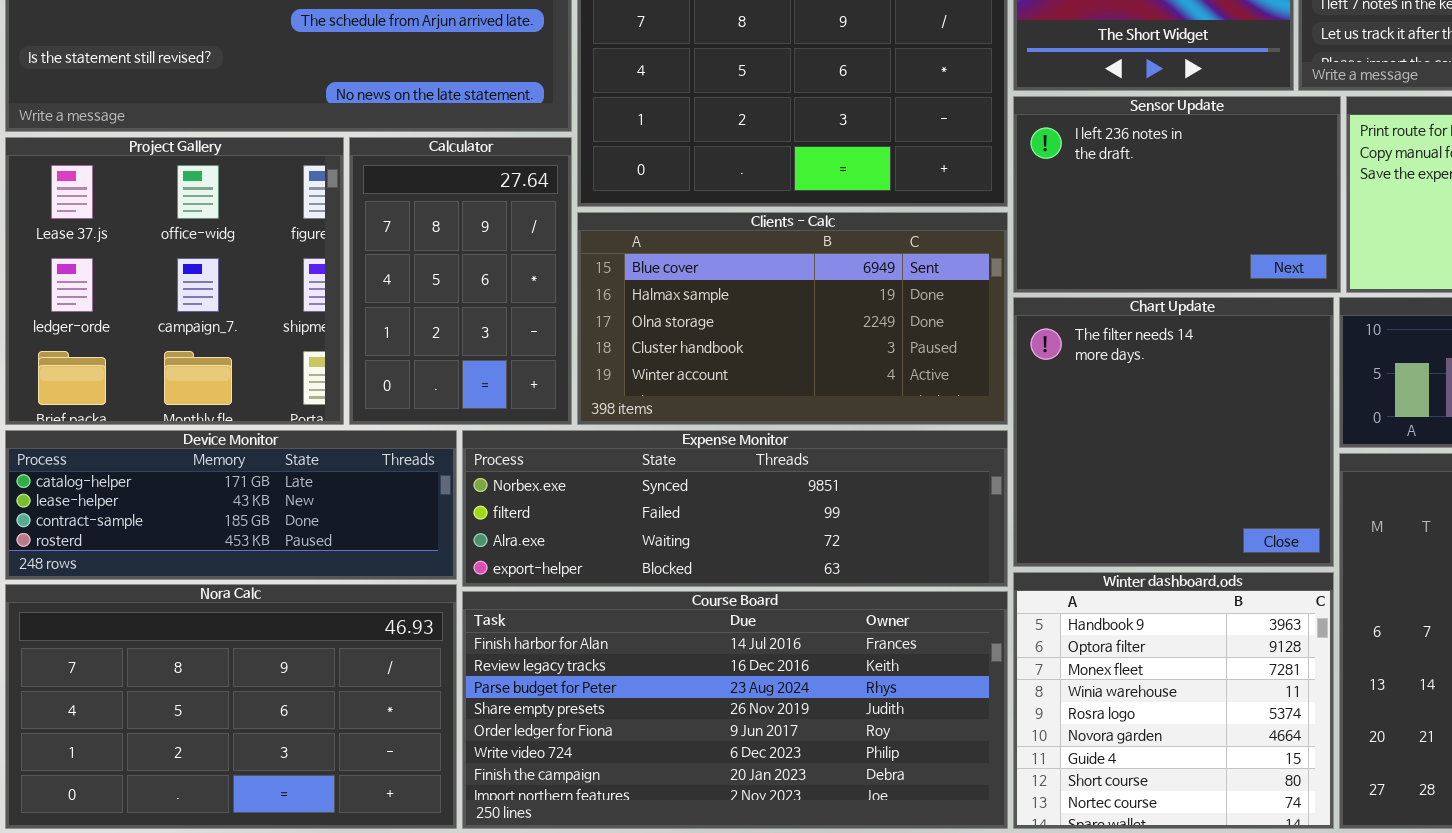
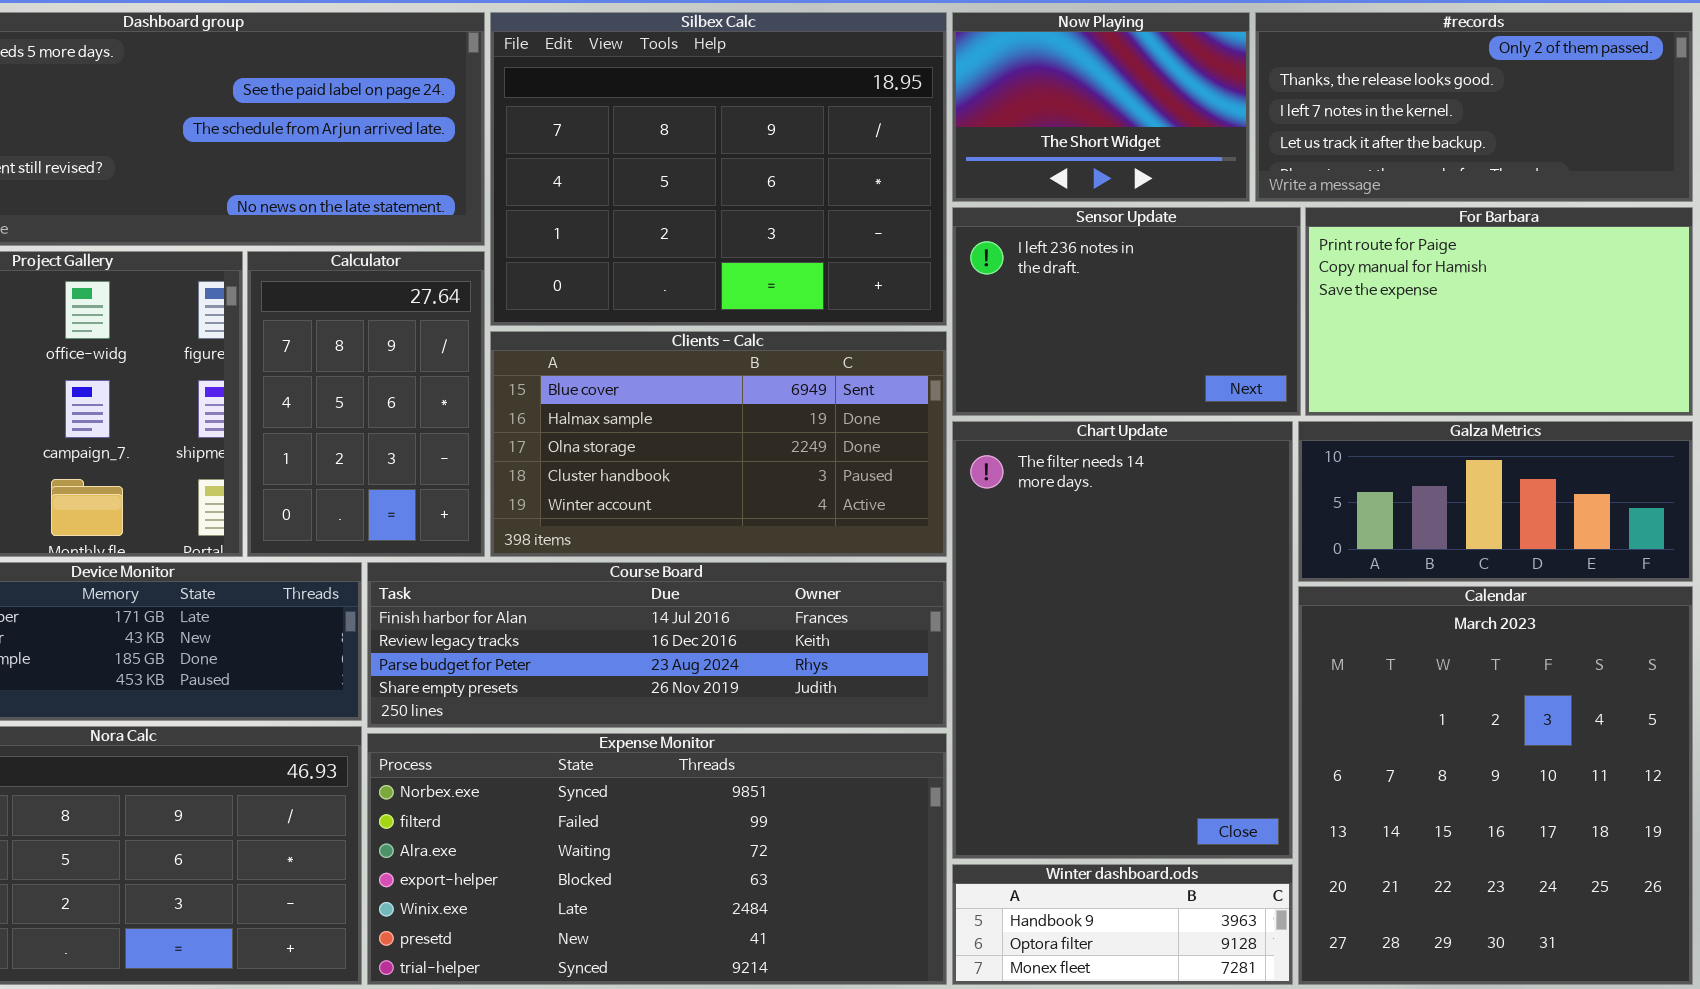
Chart Update: [1013,297,1334,567] -> [952,421,1293,859], resized
Expense Monitor: [462,430,1008,587] -> [367,733,947,985], moved, resized
Winter dashboard.ods: [1013,572,1334,829] -> [952,864,1293,985], resized
Course Board: [462,591,1008,829] -> [367,562,947,728], moved, resized

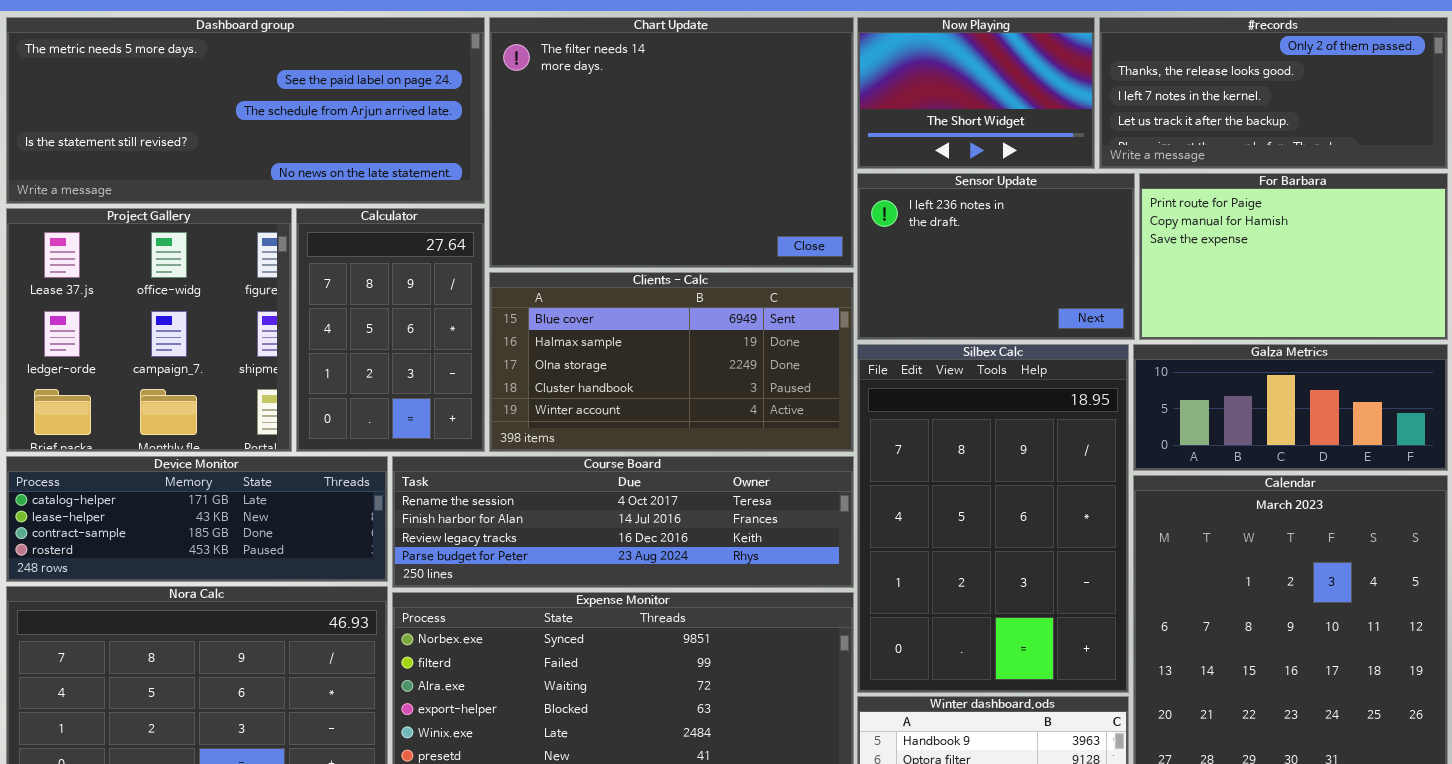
Silbex Calc: [490,12,947,326] -> [857,344,1129,693], moved, resized
Chart Update: [952,421,1293,859] -> [489,17,854,268], moved, resized
Course Board: [367,562,947,728] -> [392,456,854,588], scrolled up 1 row

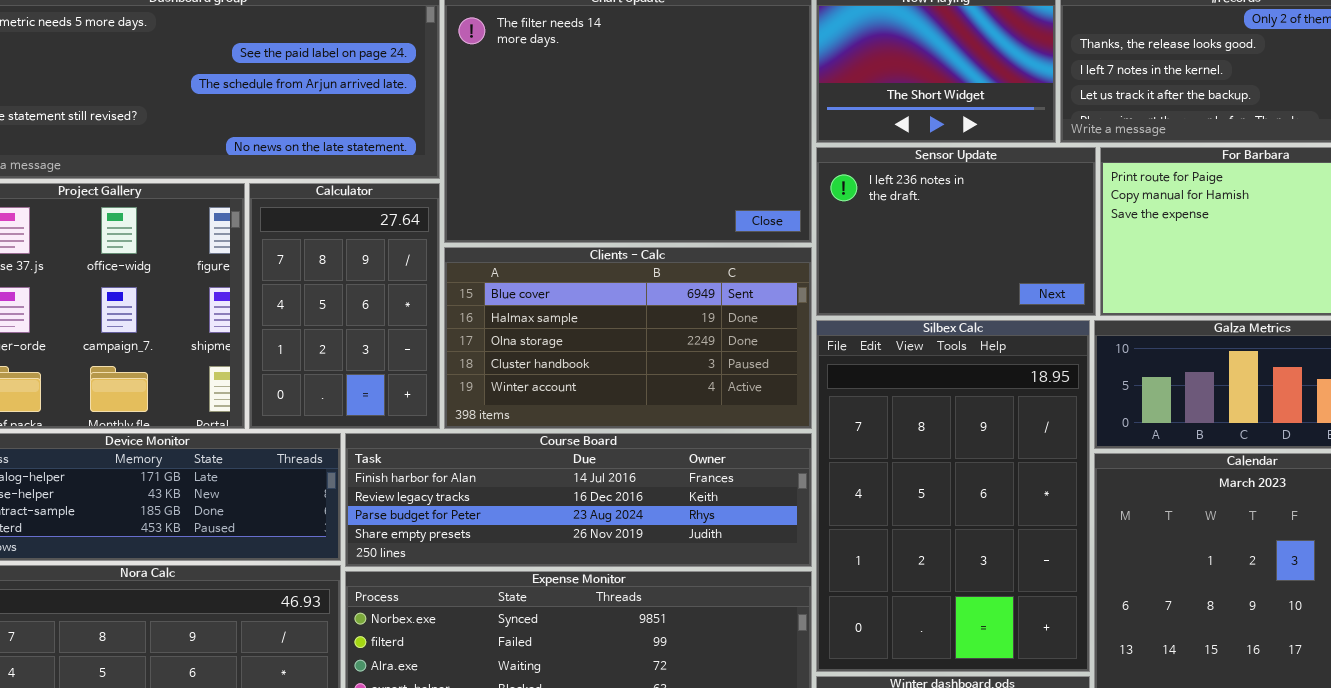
Course Board: [392,456,854,588] -> [345,433,812,567], scrolled down 1 row

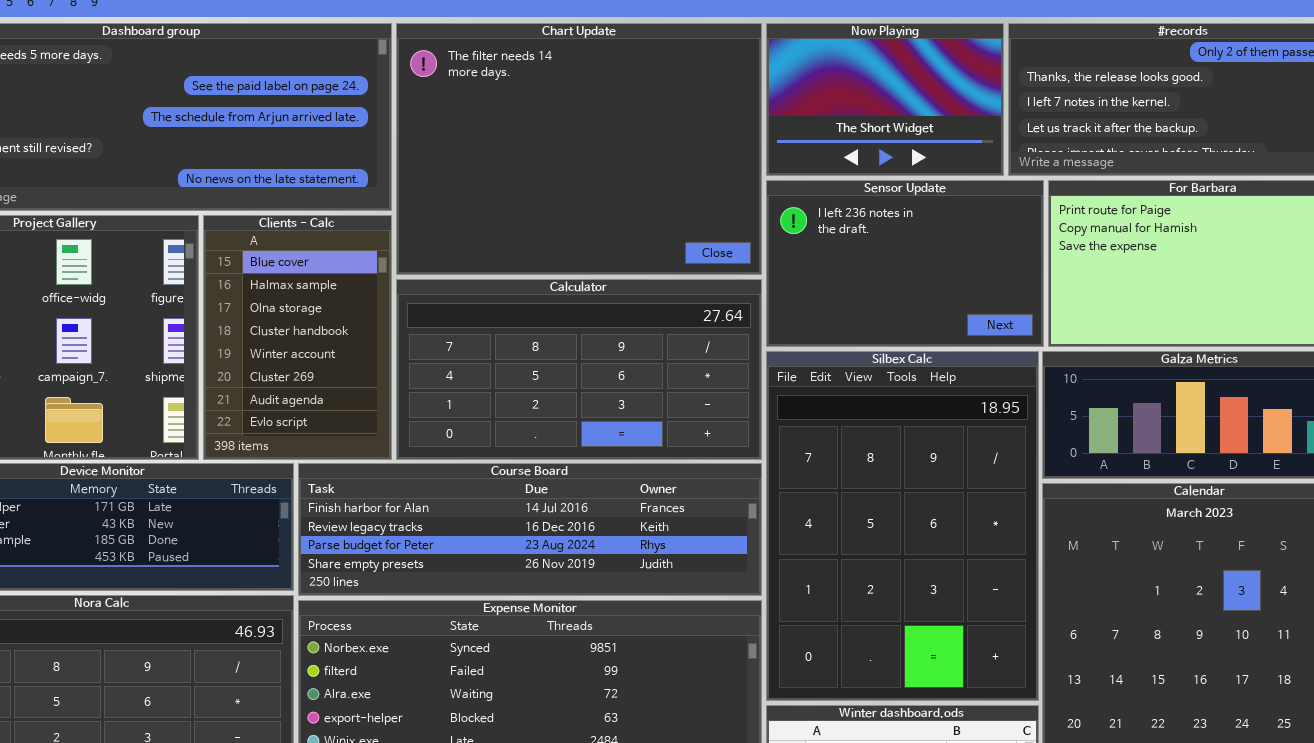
Calculator: [249,183,440,429] -> [396,279,762,460], moved, resized
Clients - Calc: [444,247,812,429] -> [203,215,392,460], moved, resized

